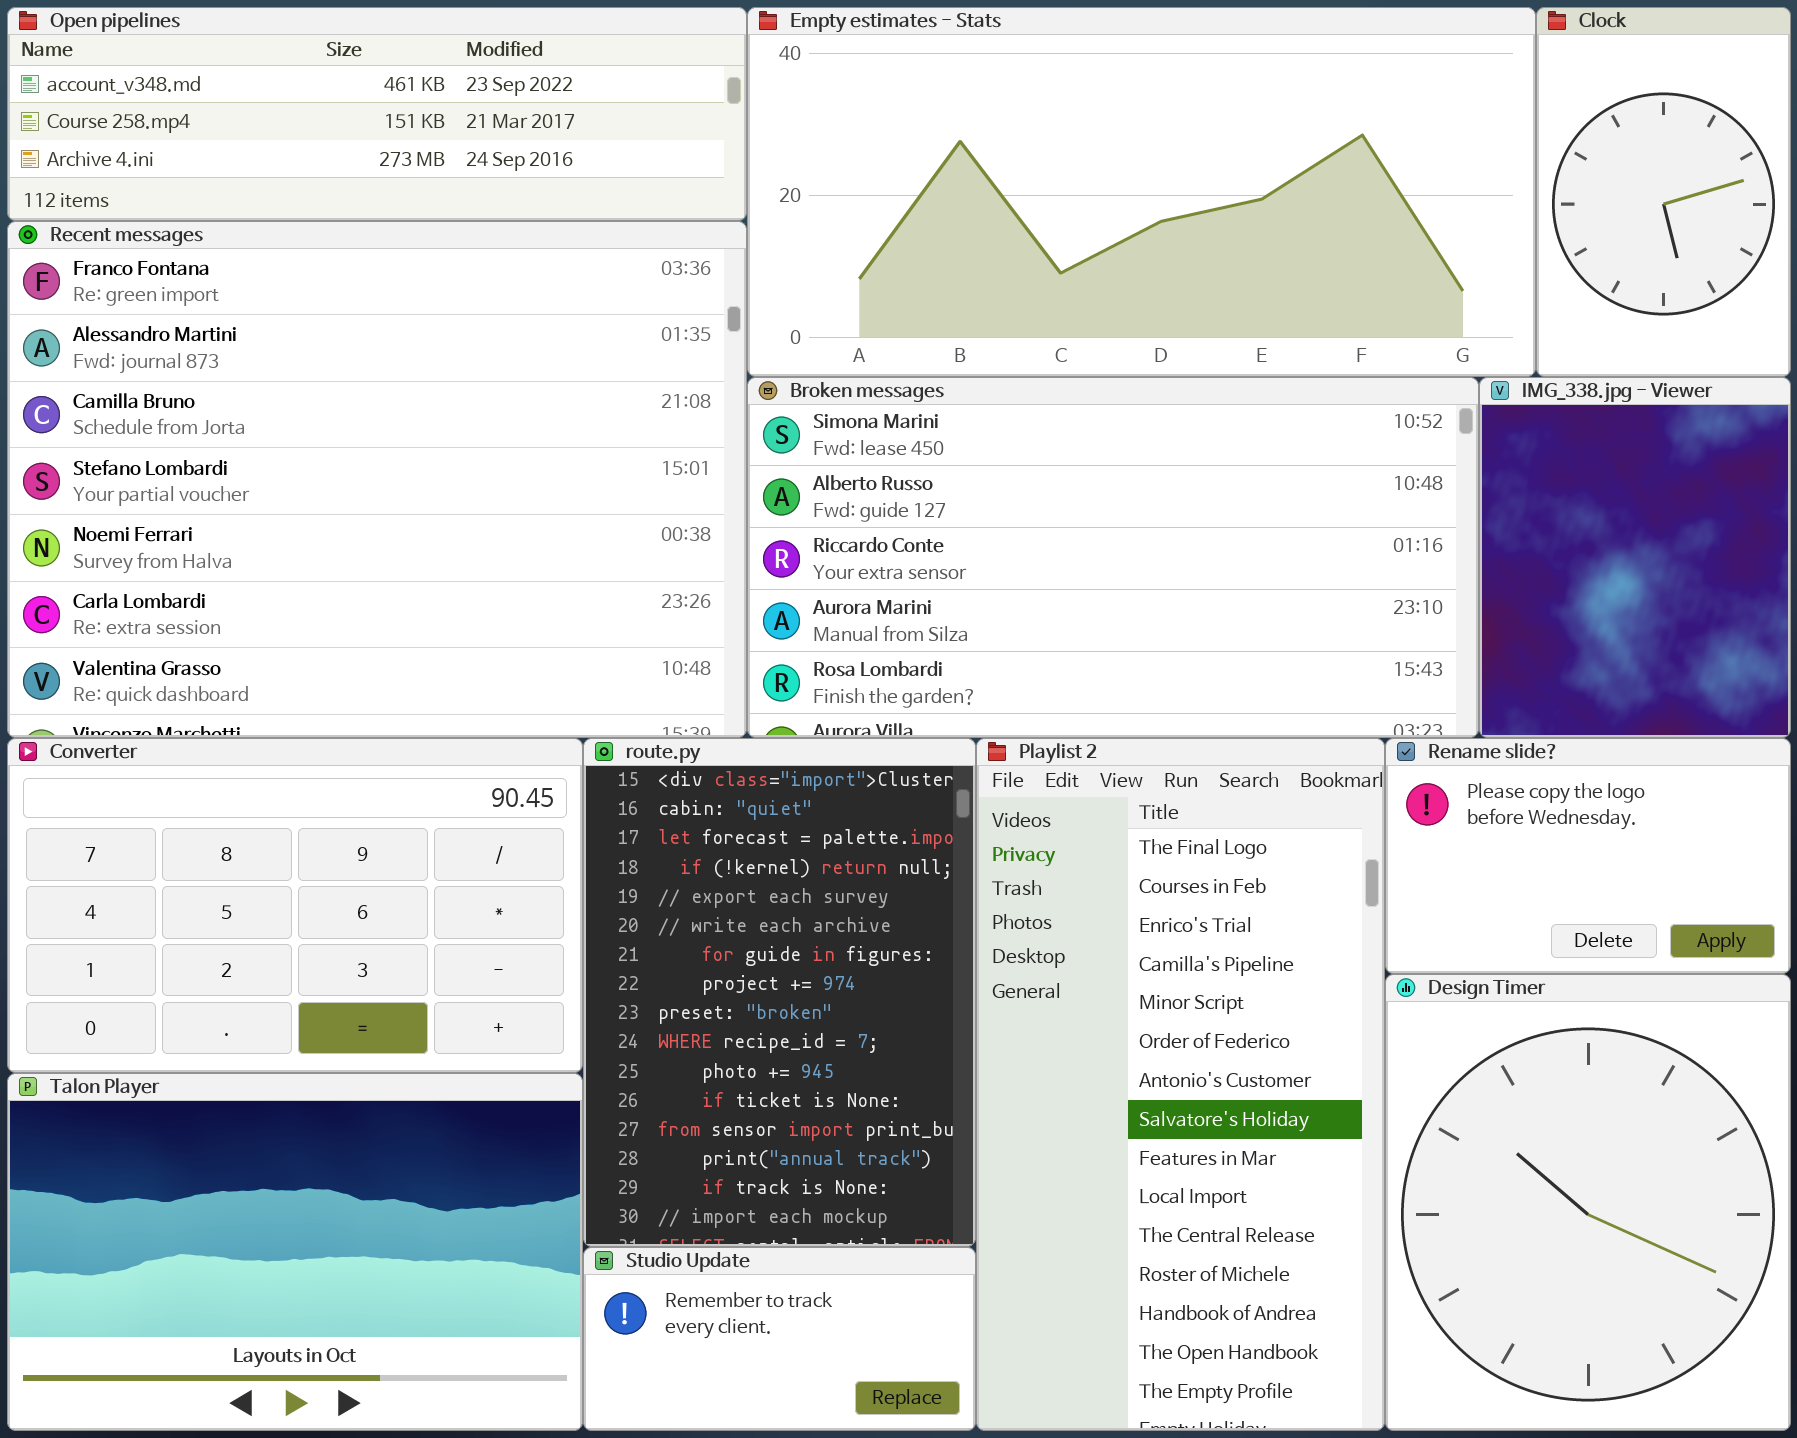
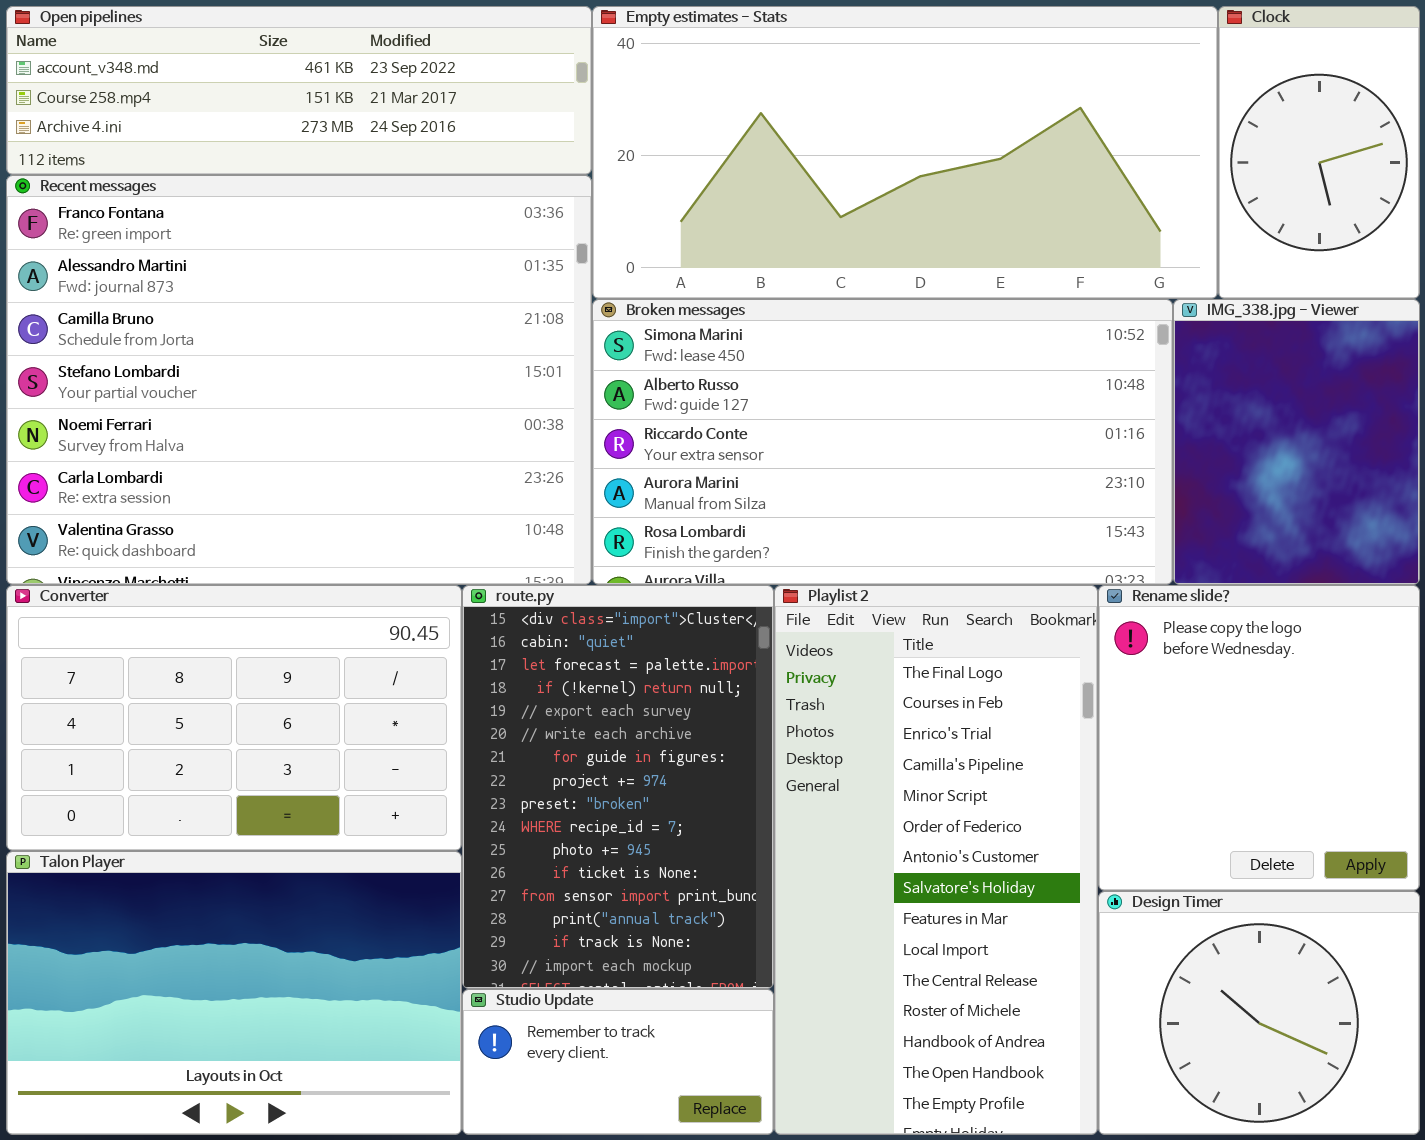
Rename slide?: [1385,738,1791,974] -> [1098,585,1420,891], resized
Design Timer: [1385,974,1791,1431] -> [1098,891,1420,1135], resized

